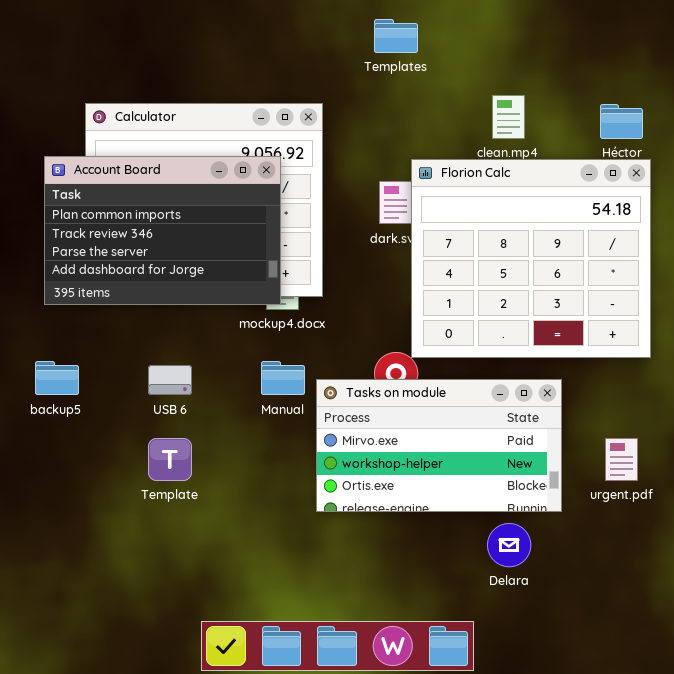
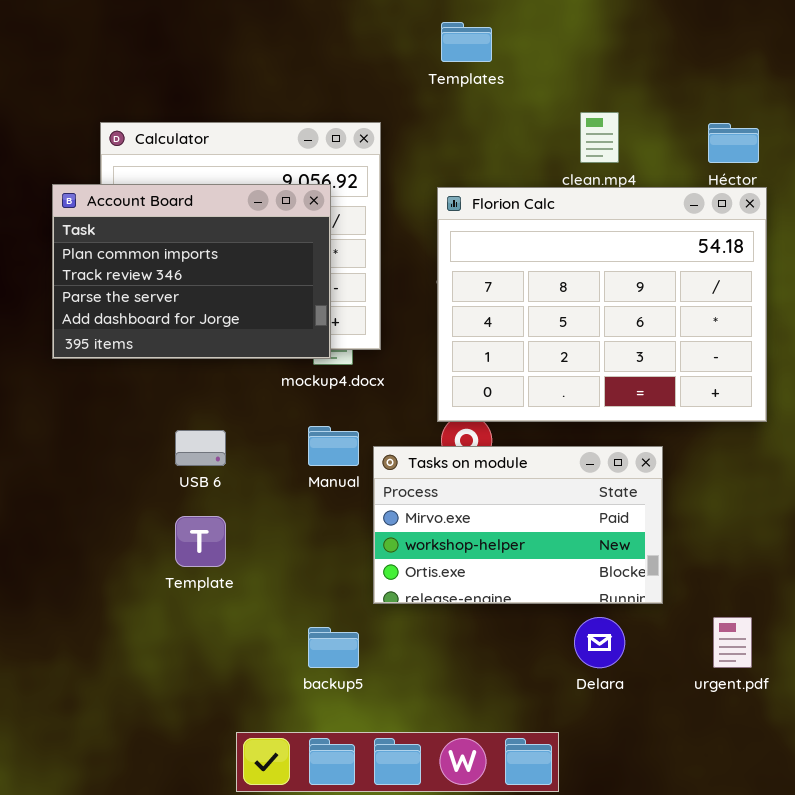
Florion Calc: [411,159,651,358] -> [437,187,767,422], resized
backup5: [35,361,79,395] -> [308,627,359,668], moved
urgent.pdf: [605,438,638,481] -> [713,617,752,668], moved

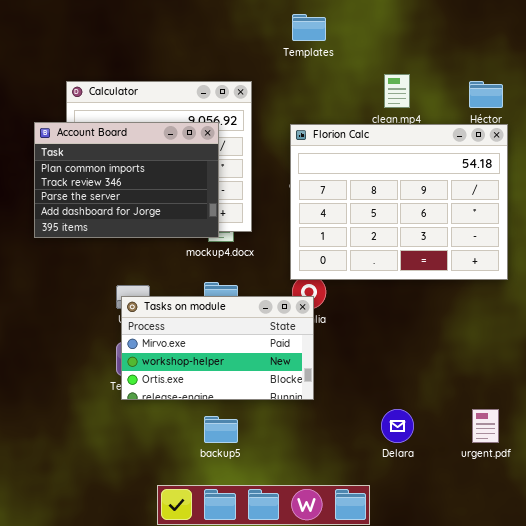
Tasks on module: [373,446,663,604] -> [121,296,314,400], moved

